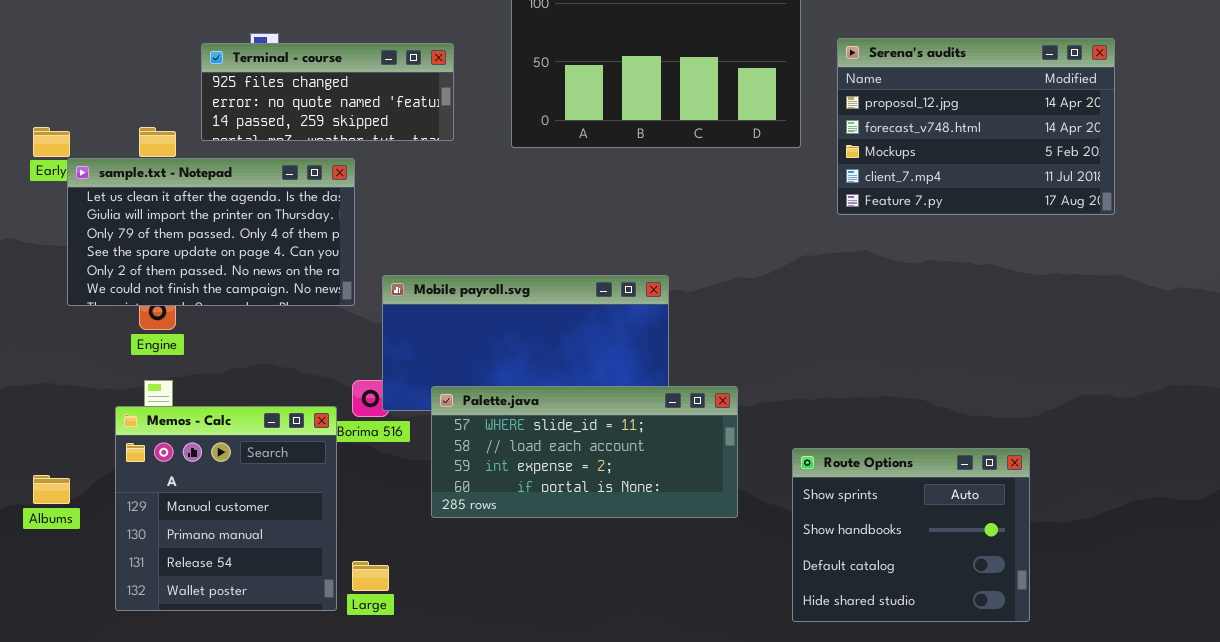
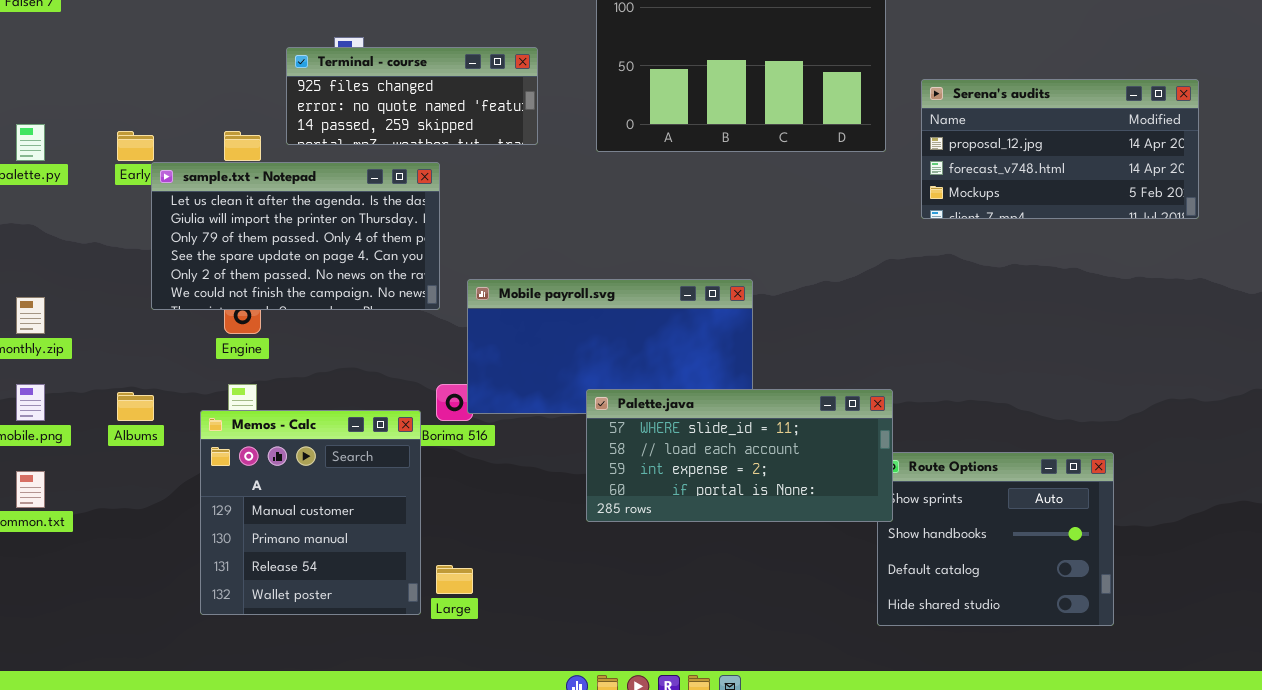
Serena's audits: [837,38,1115,215] -> [921,79,1199,219], resized
Palette.java: [431,386,738,518] -> [586,389,893,522], moved
Albums: [33,475,70,504] -> [117,392,154,421], moved

